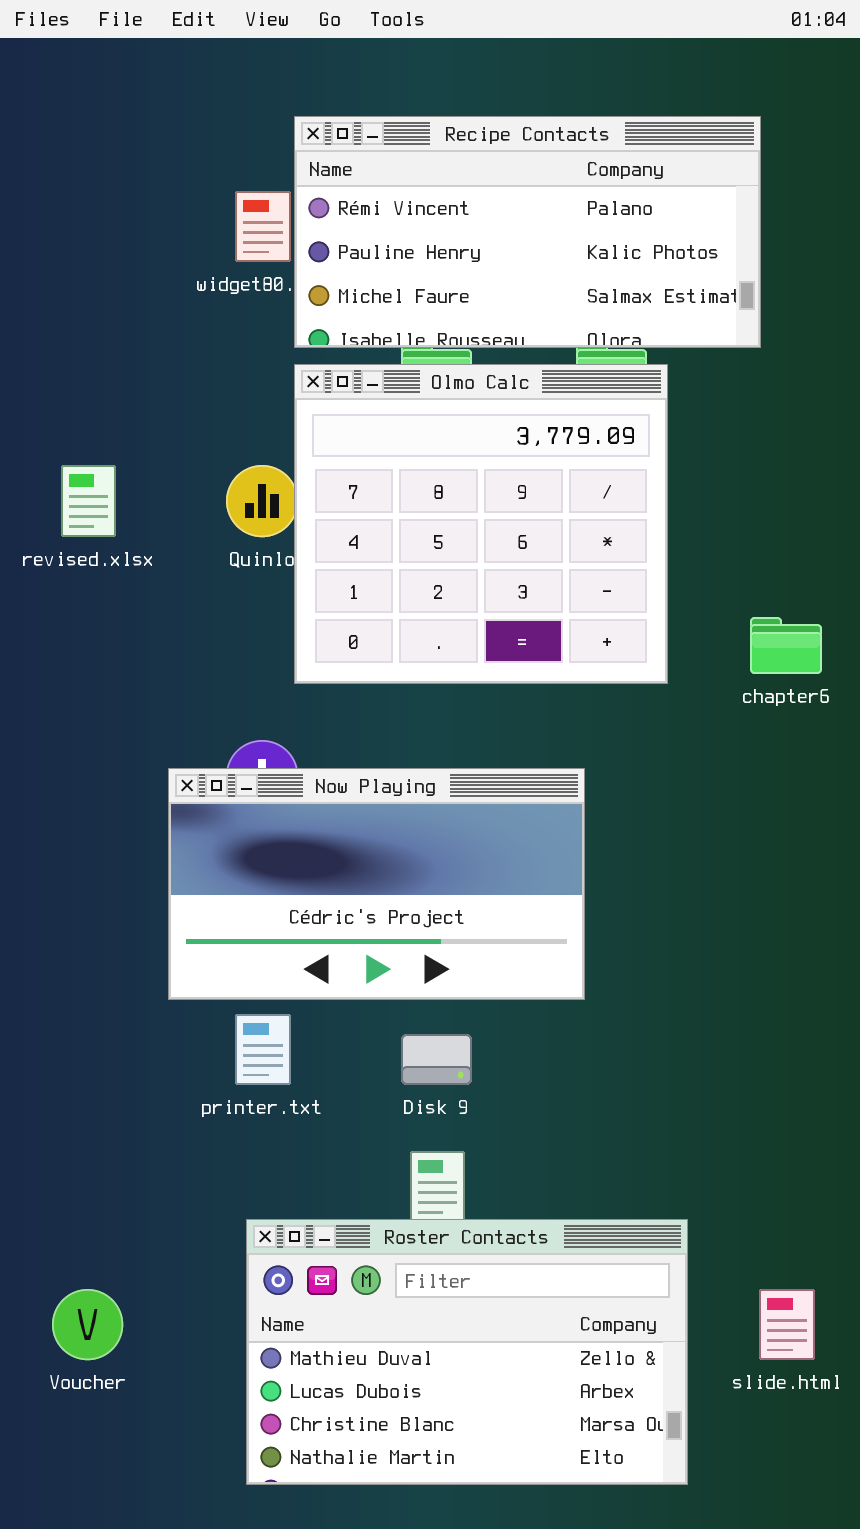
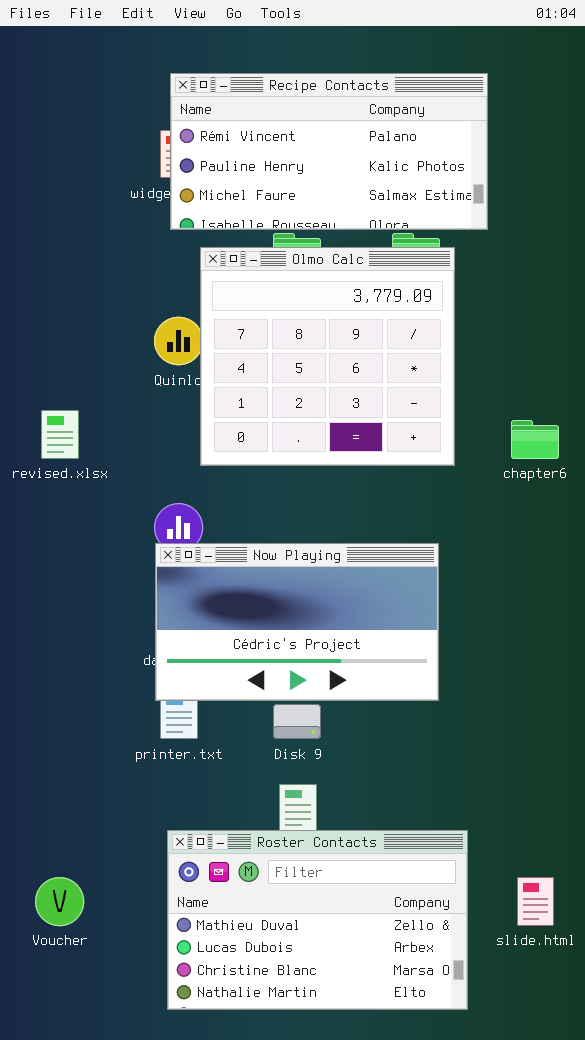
Recipe Contacts: [294,116,761,348] -> [170,73,488,230], moved
revised.xlsx: [61,465,116,537] -> [41,410,79,459], moved
Now Playing: [168,768,585,1000] -> [155,543,439,701], moved

